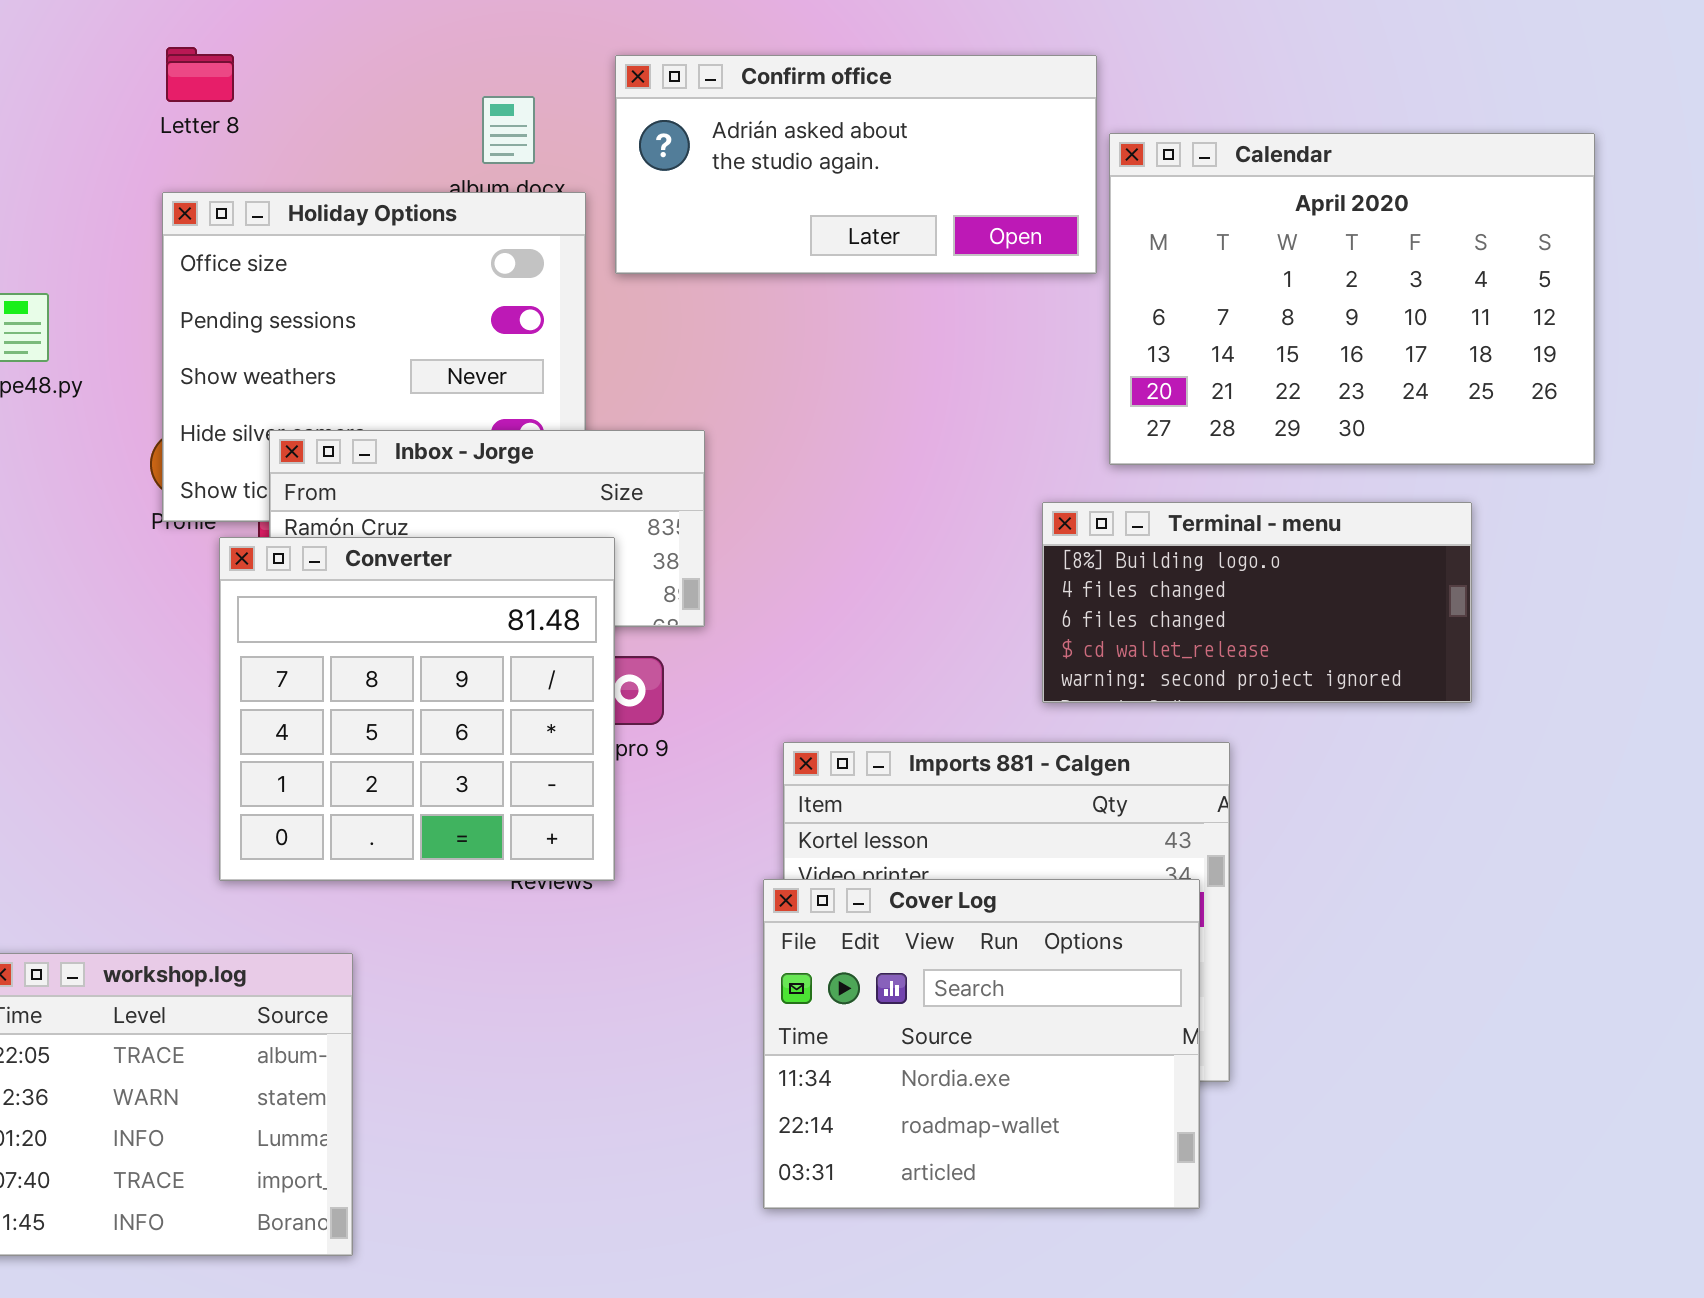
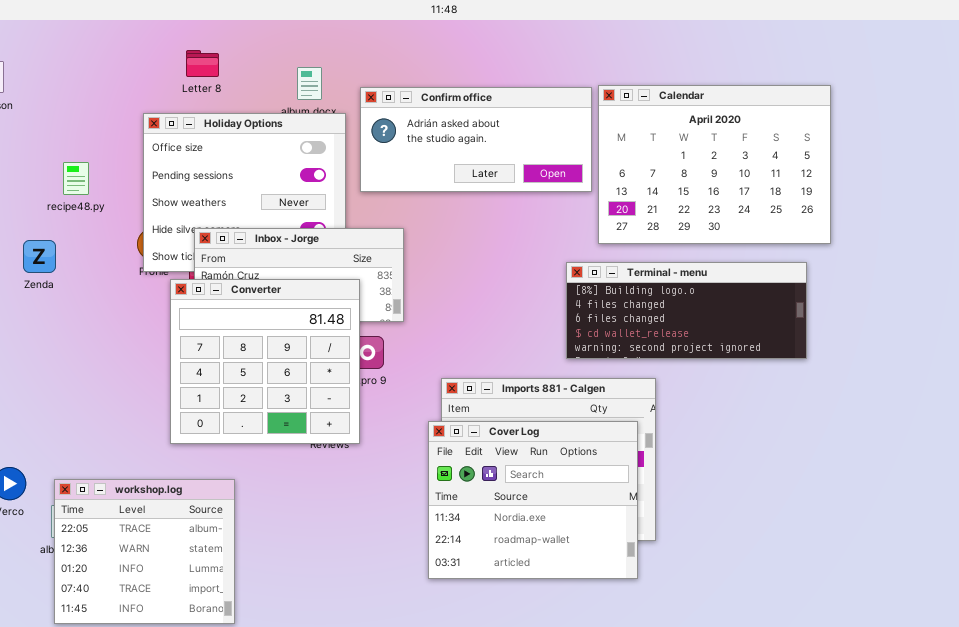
Letter 8: [166,47,234,102] -> [186,50,219,77], moved
Confirm office: [615,55,1097,274] -> [360,87,592,192], moved
Terminal - menu: [1042,502,1472,703] -> [566,262,807,359], resized
Cover Log: [763,879,1200,1209] -> [428,421,638,579], moved

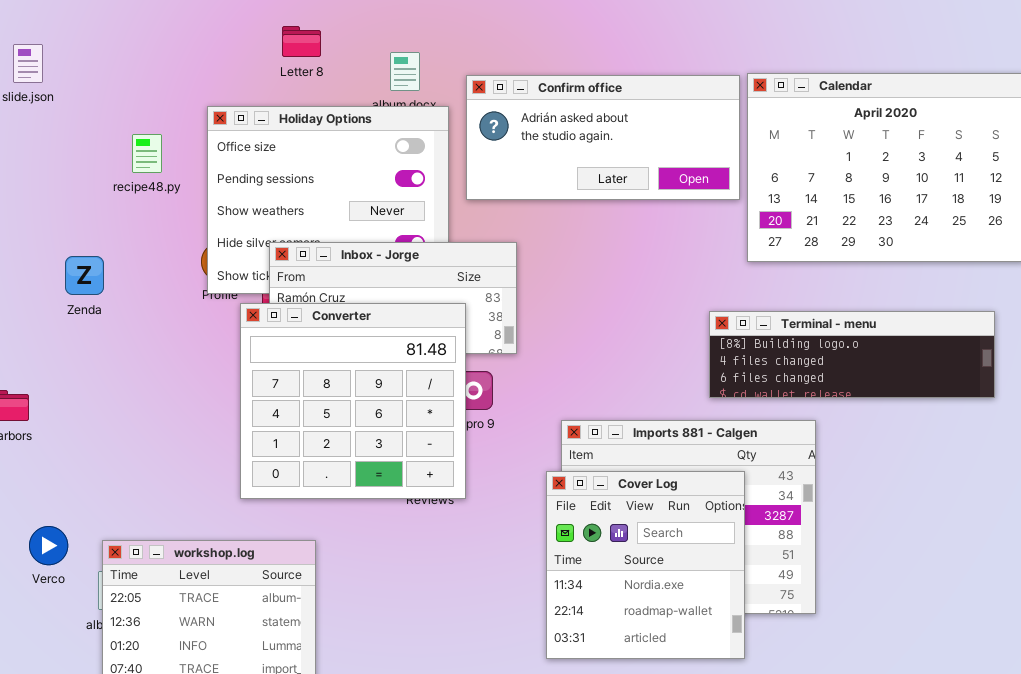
Letter 8: [186,50,219,77] -> [282,26,321,57], moved
recipe48.py: [63,162,89,195] -> [132,134,162,173], moved
Terminal - menu: [566,262,807,359] -> [709,311,995,398], resized
Cover Log: [428,421,638,579] -> [546,471,745,659], resized

